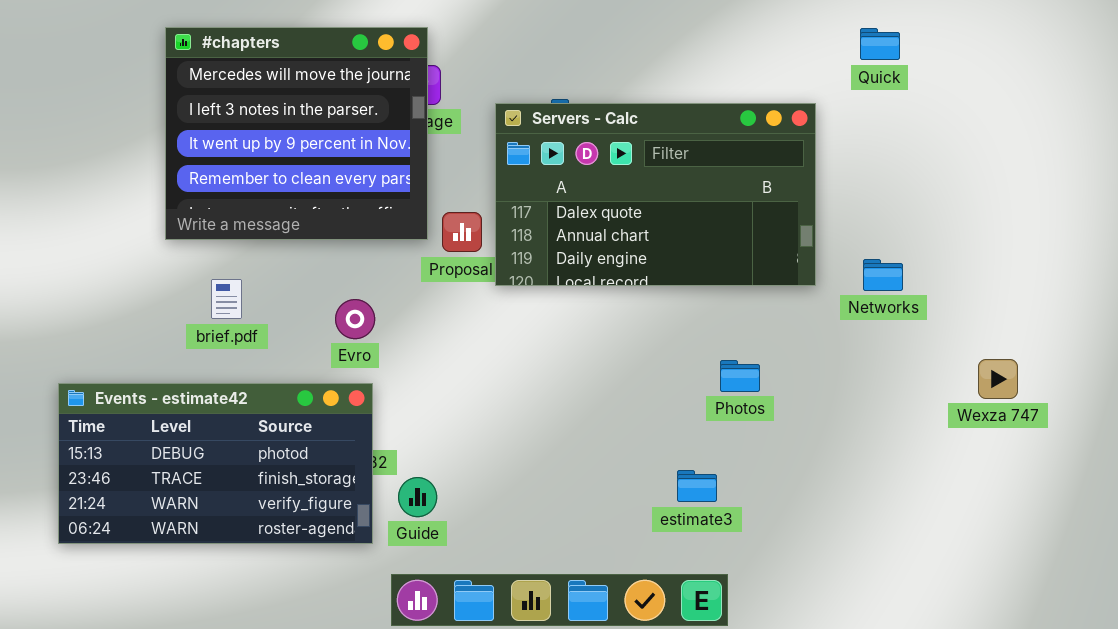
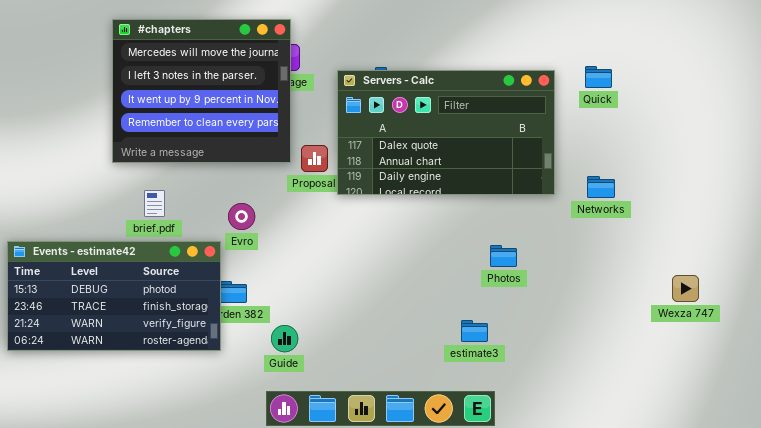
Quick: [860,28,900,60] -> [585,66,612,88], moved
Wexza 747: [978,359,1018,399] -> [672,275,699,302], moved
Events - estimate42: [58,383,373,544] -> [7,241,221,351], moved

